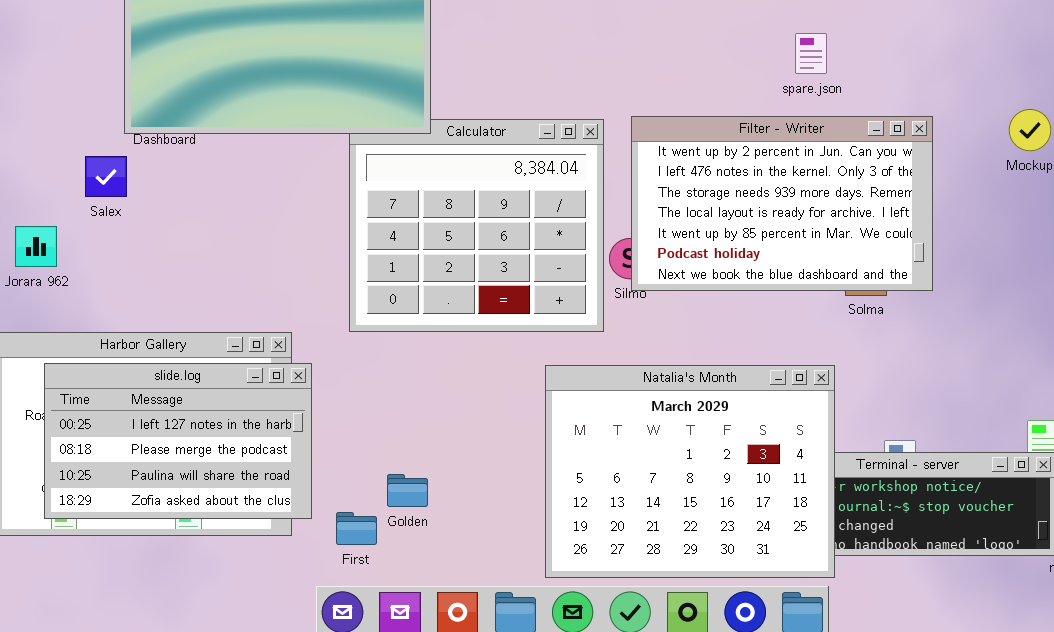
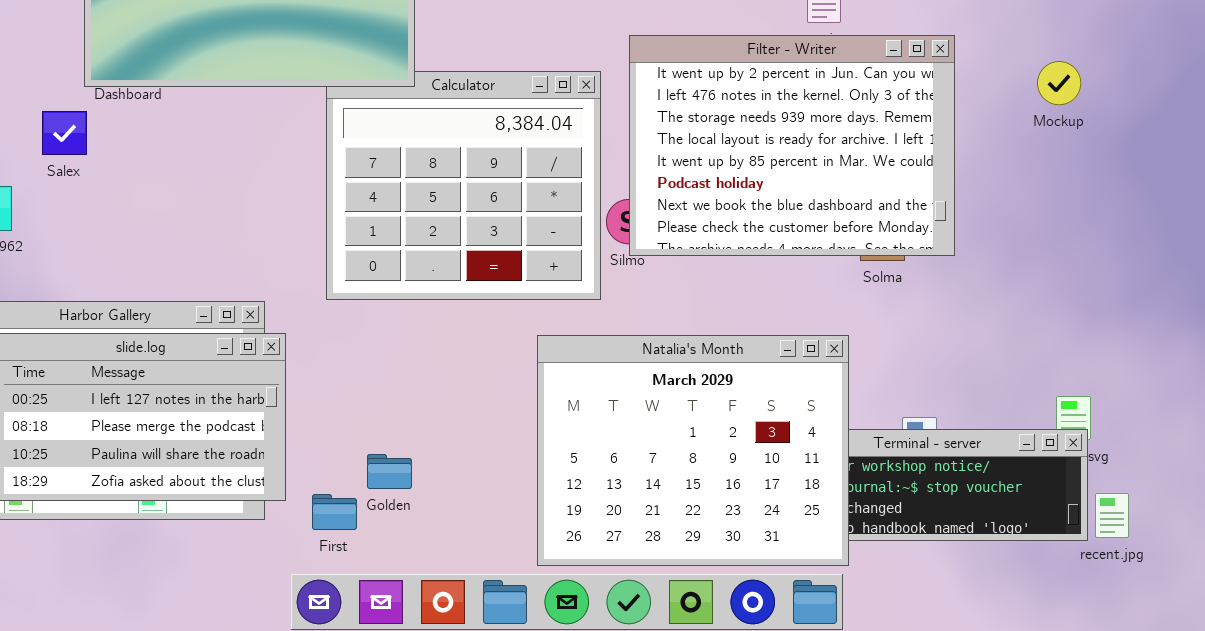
Filter - Writer: [631,116,933,291] -> [629,35,955,256], resized

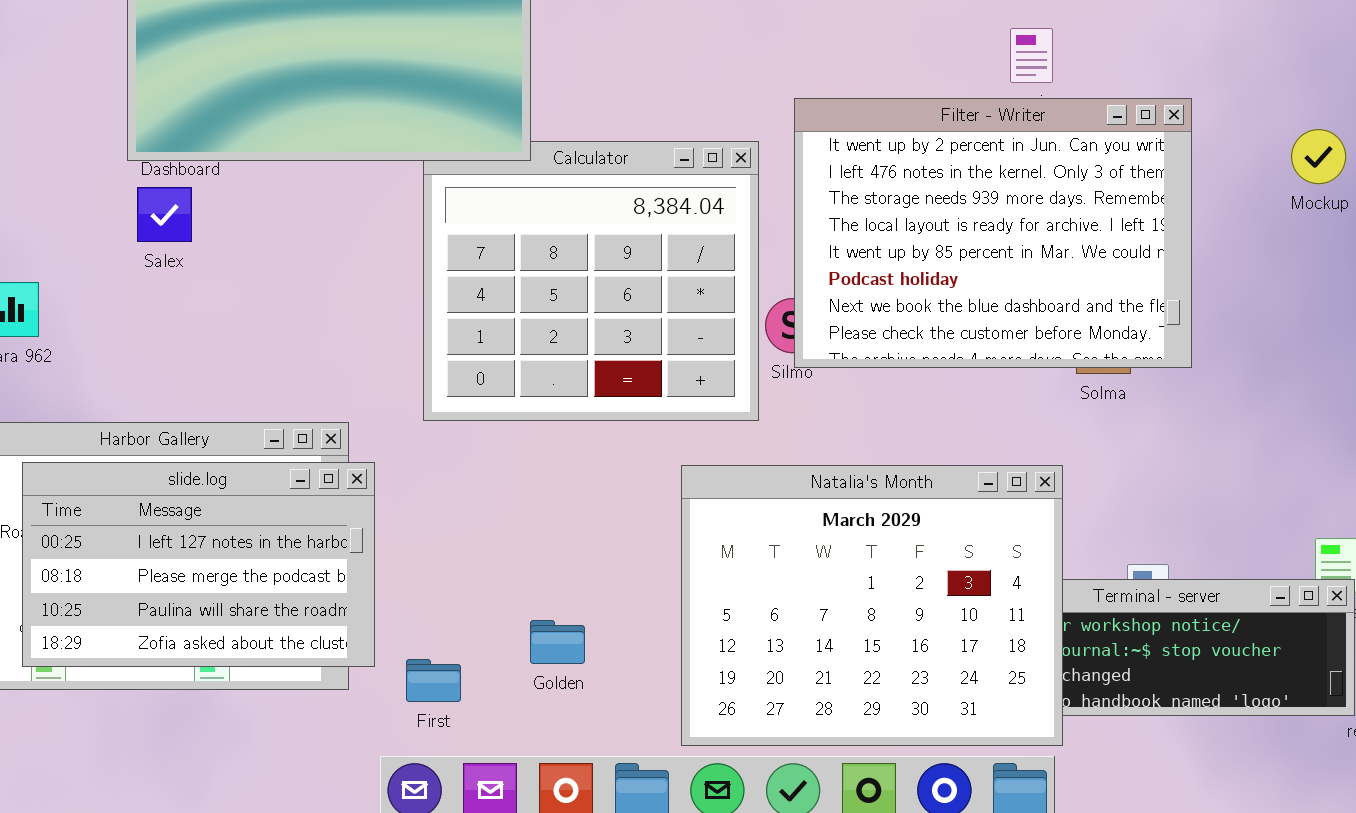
Salex: [42,111,87,155] -> [137,187,192,242], moved
Golden: [367,454,412,489] -> [530,620,585,664], moved

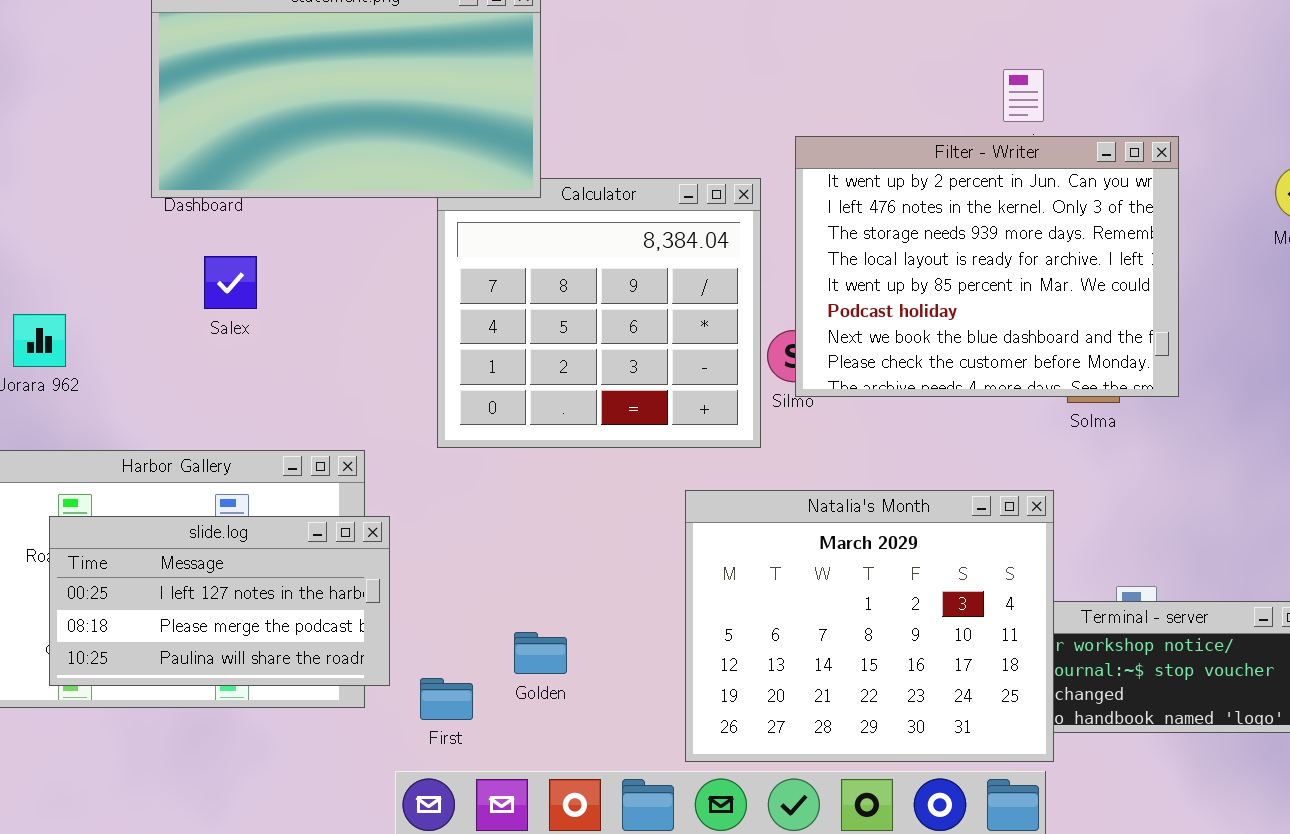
Salex: [137,187,192,242] -> [204,256,257,309], moved
slide.log: [22,462,375,667] -> [49,516,390,686], resized
Golden: [530,620,585,664] -> [514,632,567,674], moved

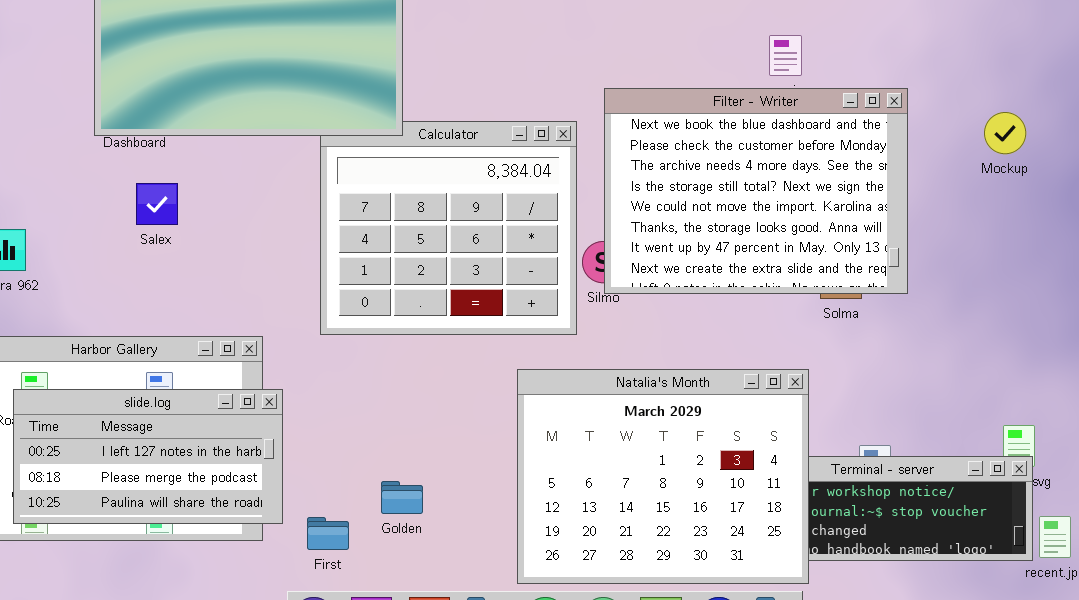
Filter - Writer: [795,136,1179,397] -> [604,88,908,294], scrolled down 6 rows

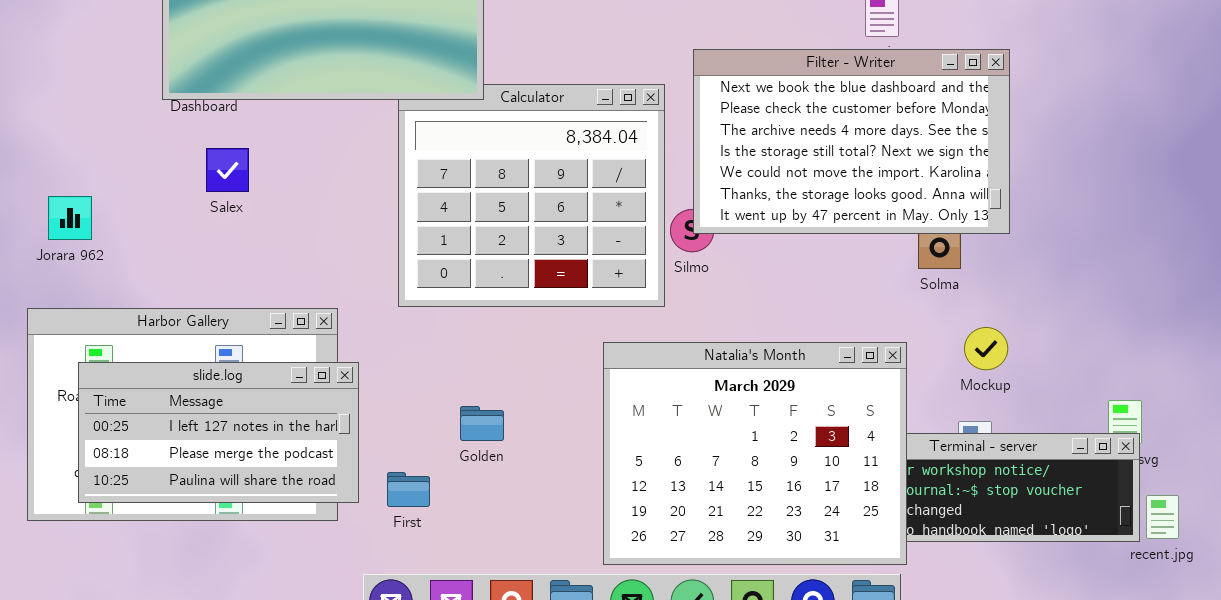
Filter - Writer: [604,88,908,294] -> [693,49,1010,234], resized
Mockup: [984,112,1026,154] -> [964,327,1008,370], moved
Golden: [381,481,423,514] -> [460,406,504,441], moved
First: [307,517,349,550] -> [387,472,430,507], moved

